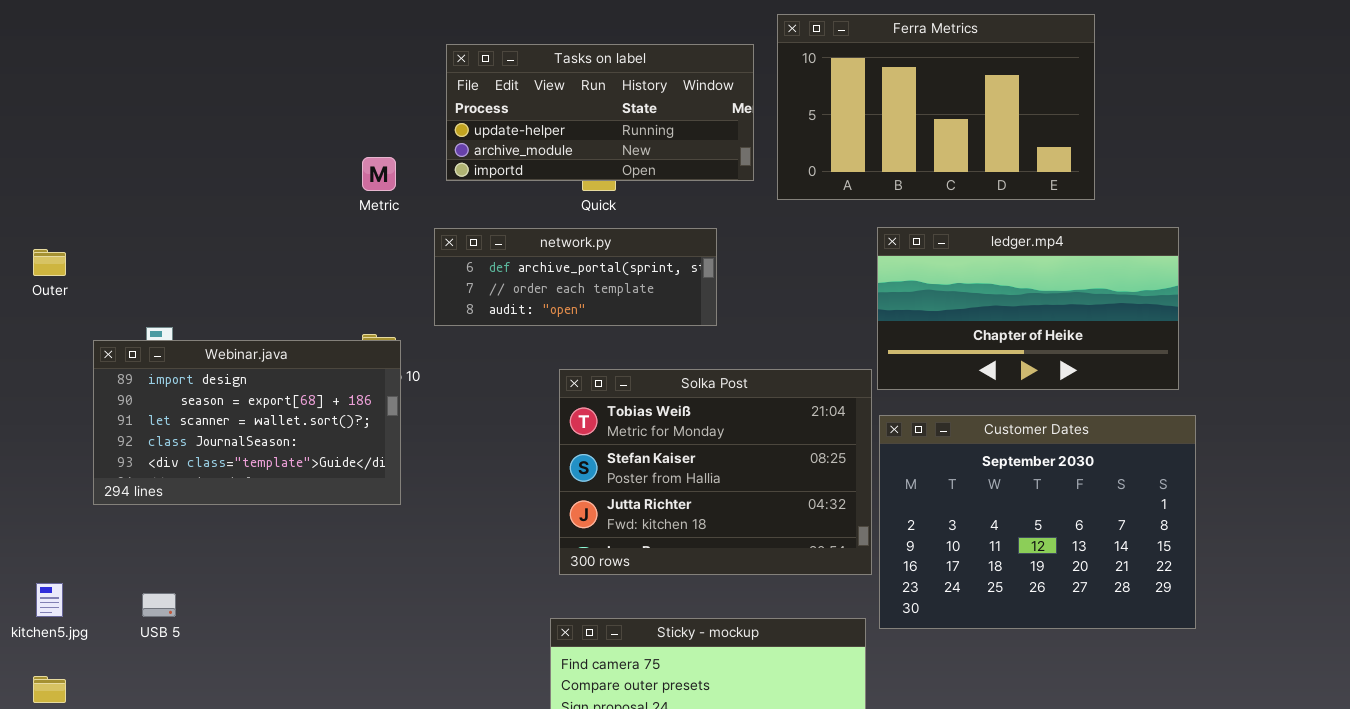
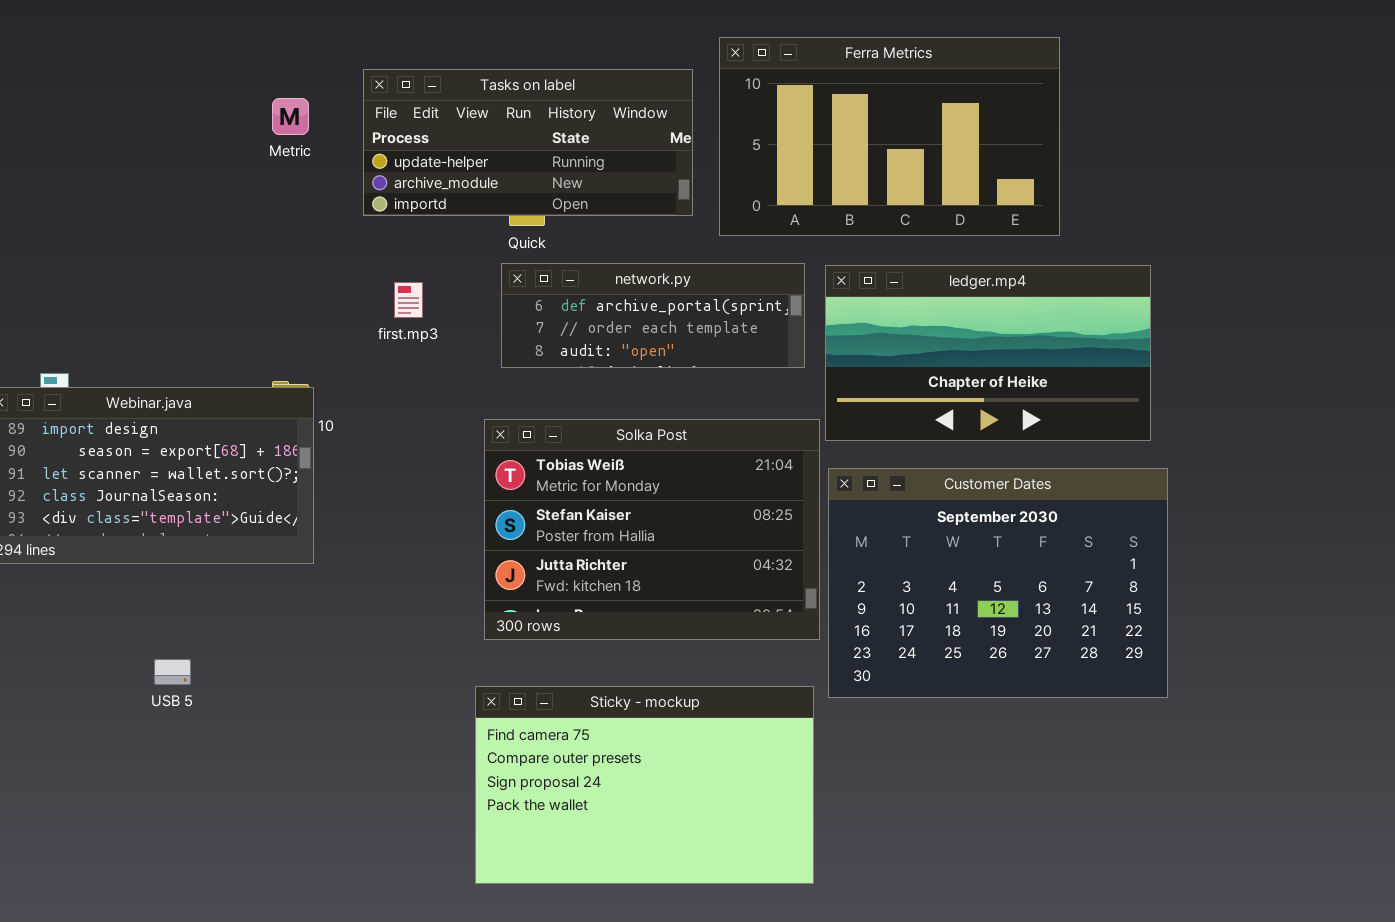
Metric: [362,157,396,191] -> [272,98,309,135], moved
network.py: [434,228,717,326] -> [501,263,805,368], moved
USB 5: [142,593,176,617] -> [154,659,191,685], moved

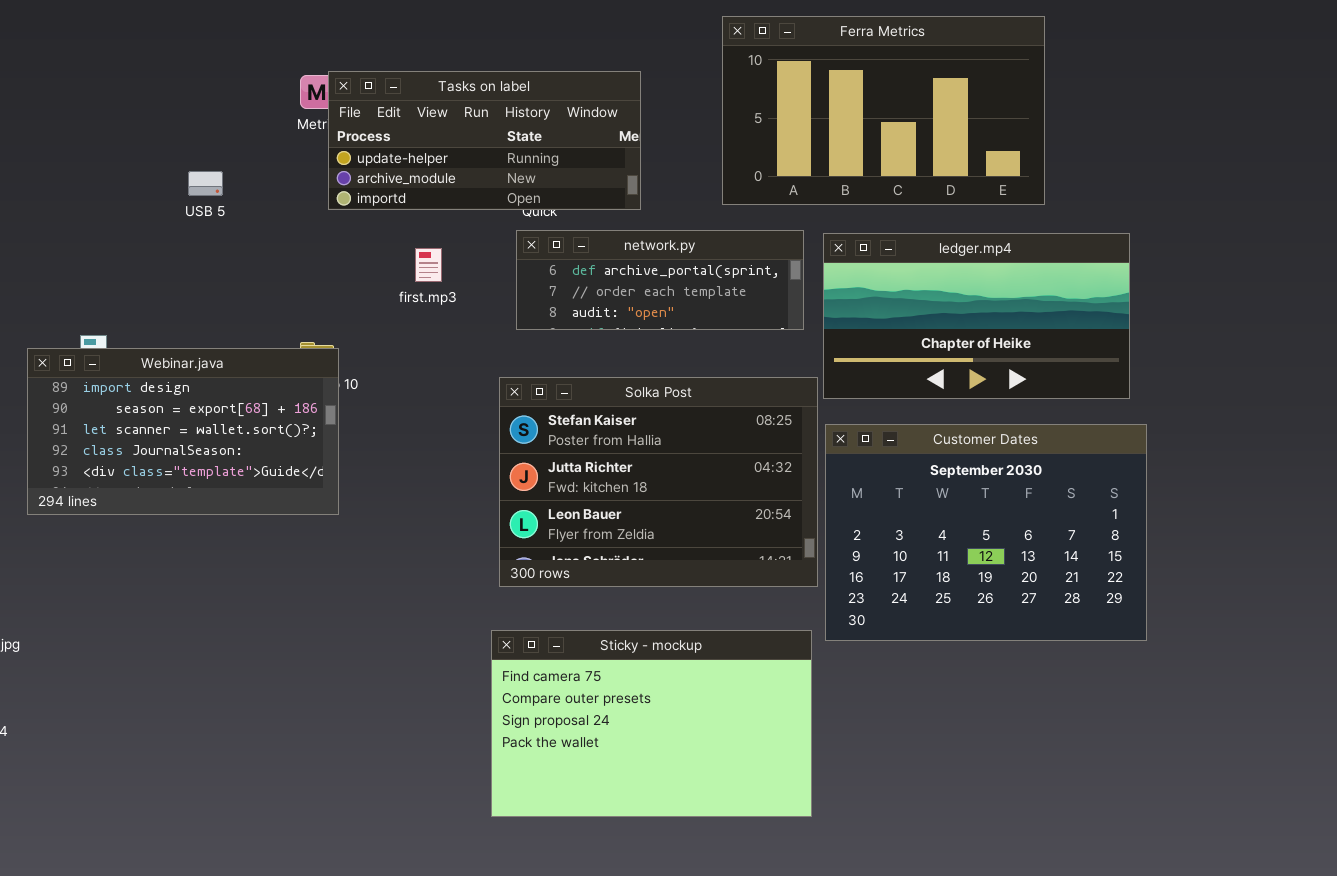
Tasks on label: [363,69,693,216] -> [328,71,641,210], moved
Solka Post: [484,419,820,640] -> [499,377,818,587], scrolled down 1 row
USB 5: [154,659,191,685] -> [188,171,223,196], moved

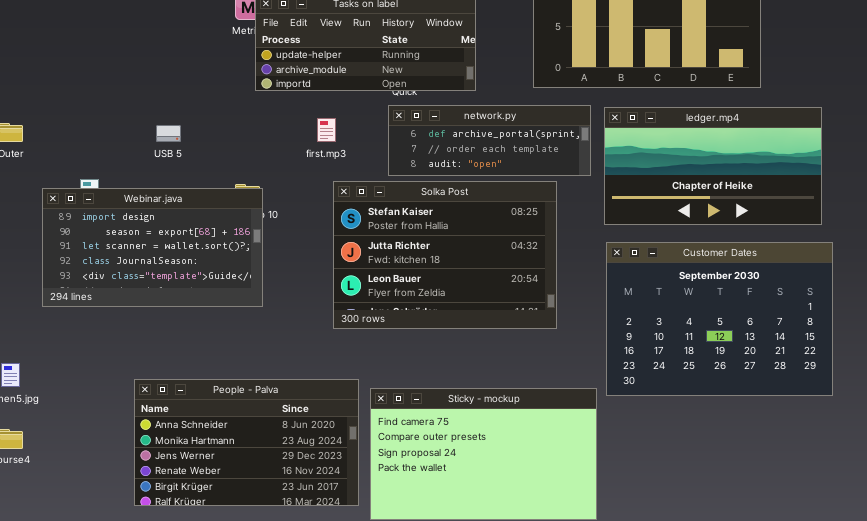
USB 5: [188,171,223,196] -> [156,125,181,142], moved
Solka Post: [499,377,818,587] -> [333,181,557,329], moved
People - Palva: none -> [134,379,359,506], opened

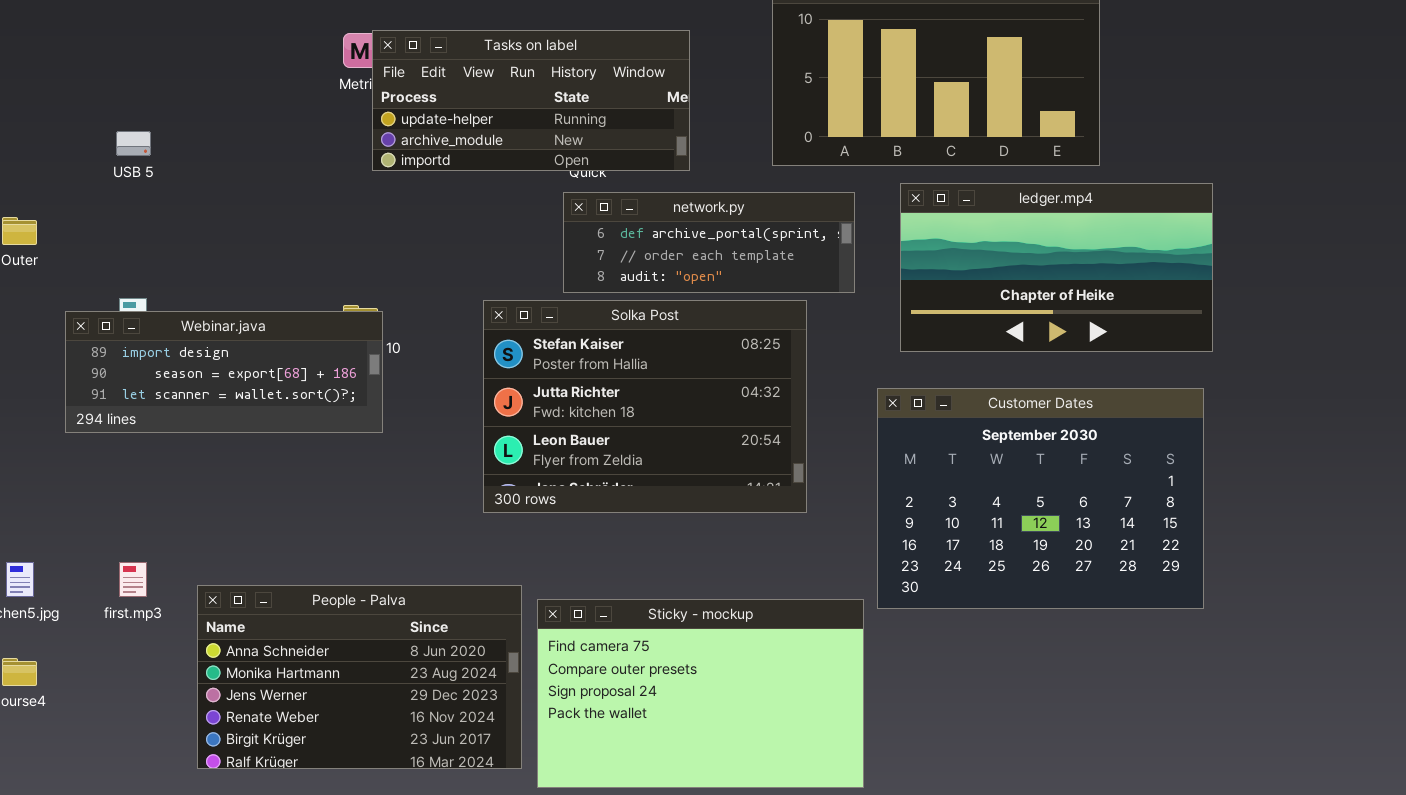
ledger.mp4: [604,107,822,225] -> [900,183,1213,352], moved
first.mp3: [317,118,336,142] -> [119,562,147,597], moved
USB 5: [156,125,181,142] -> [116,131,151,156], moved
Webinar.java: [42,188,263,307] -> [65,311,383,433], resized

